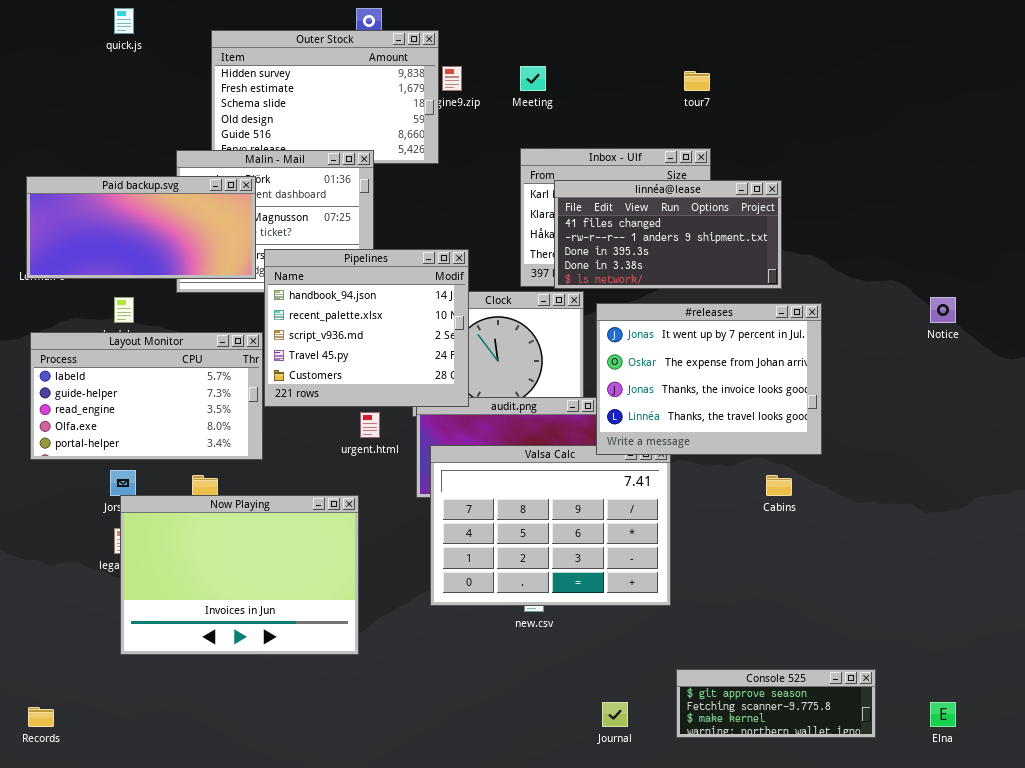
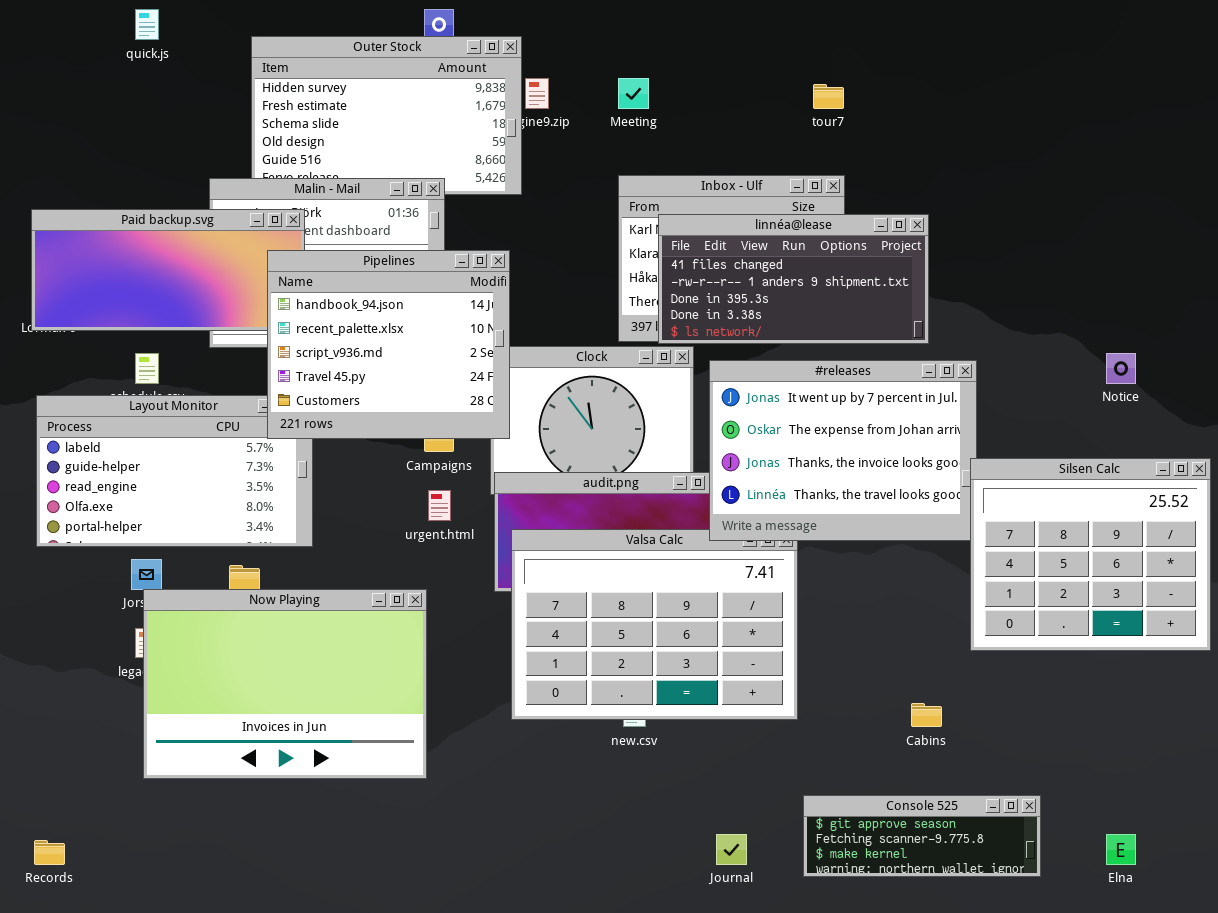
Pipelines: [264,249,469,407] -> [267,250,510,439], moved
Silsen Calc: none -> [970,458,1211,651], opened
Cabins: [766,475,792,496] -> [911,703,942,727], moved

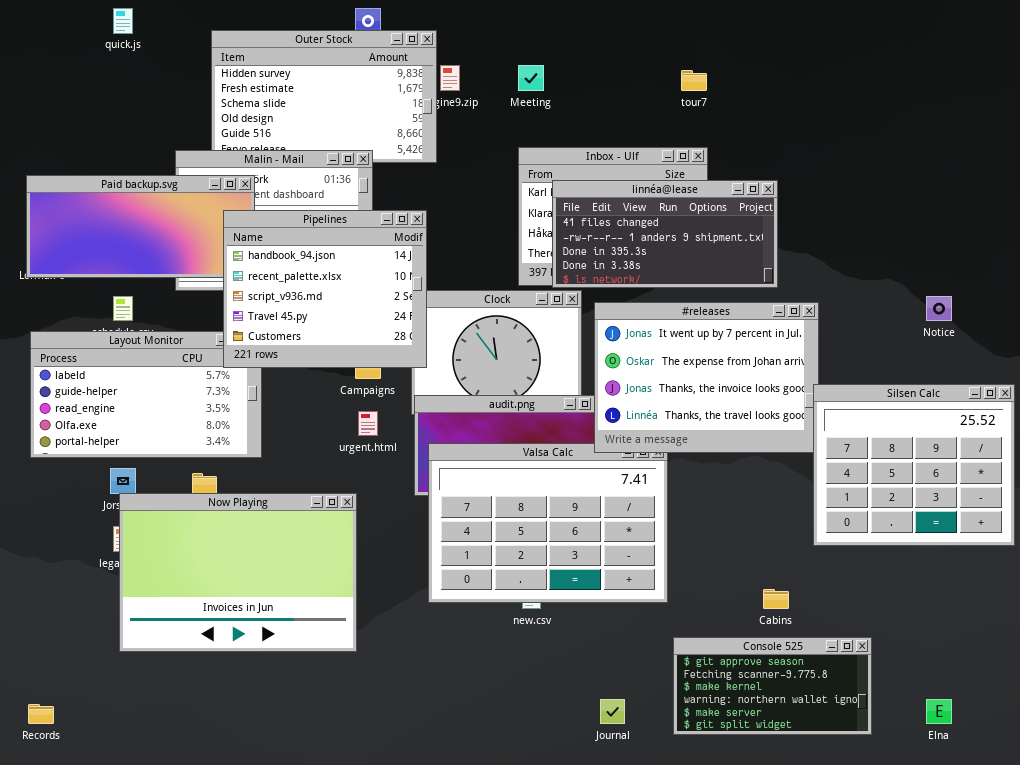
Console 525: [803,795,1041,877] -> [673,637,872,735], resized

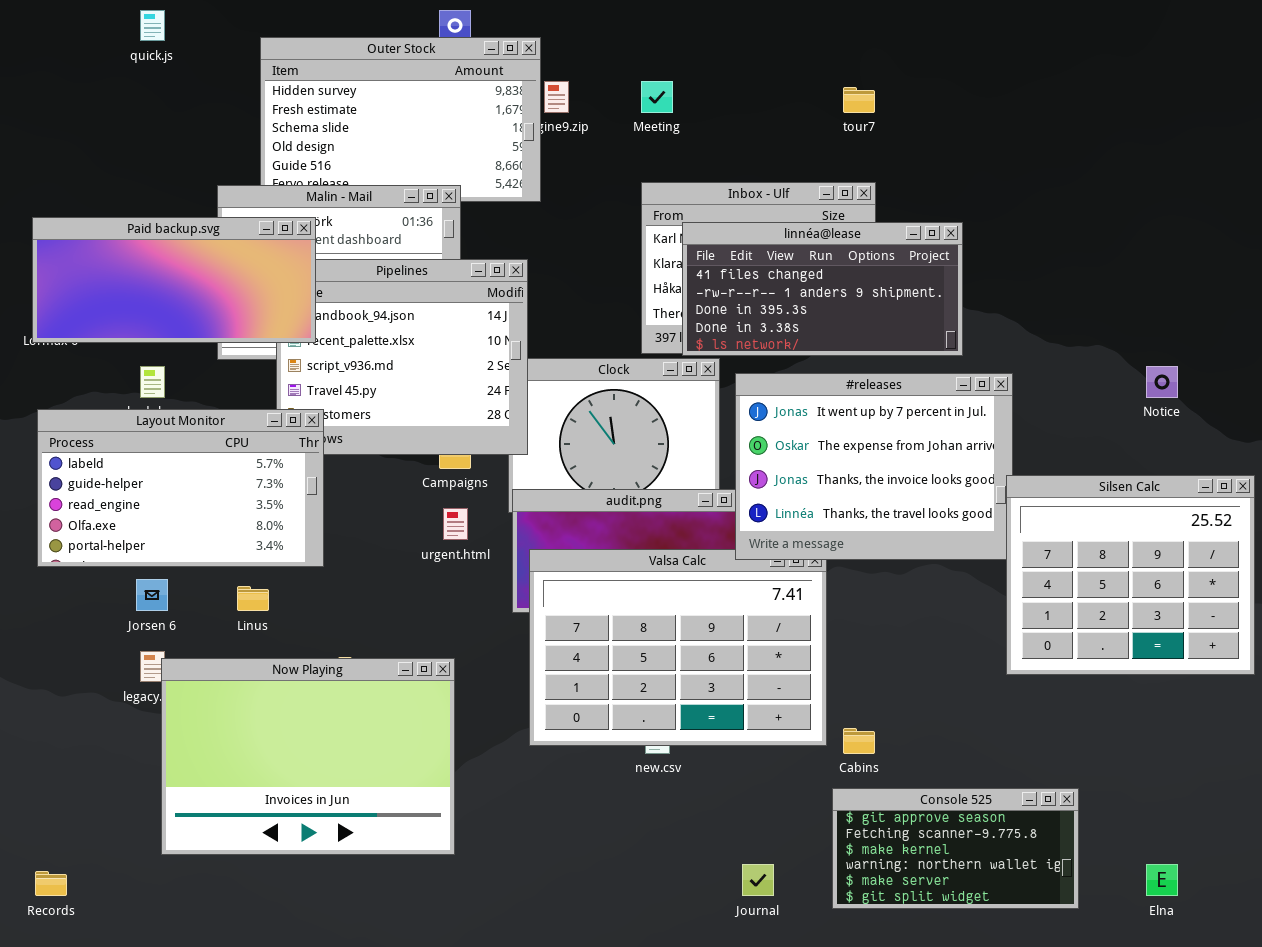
Paid backup.svg: [26,175,255,278] -> [32,217,316,343], raised
Layout Monitor: [30,331,262,458] -> [37,409,324,567], raised
Now Playing: [119,493,357,652] -> [161,658,455,855], moved
Cabins: [763,589,789,609] -> [843,728,875,754], moved

